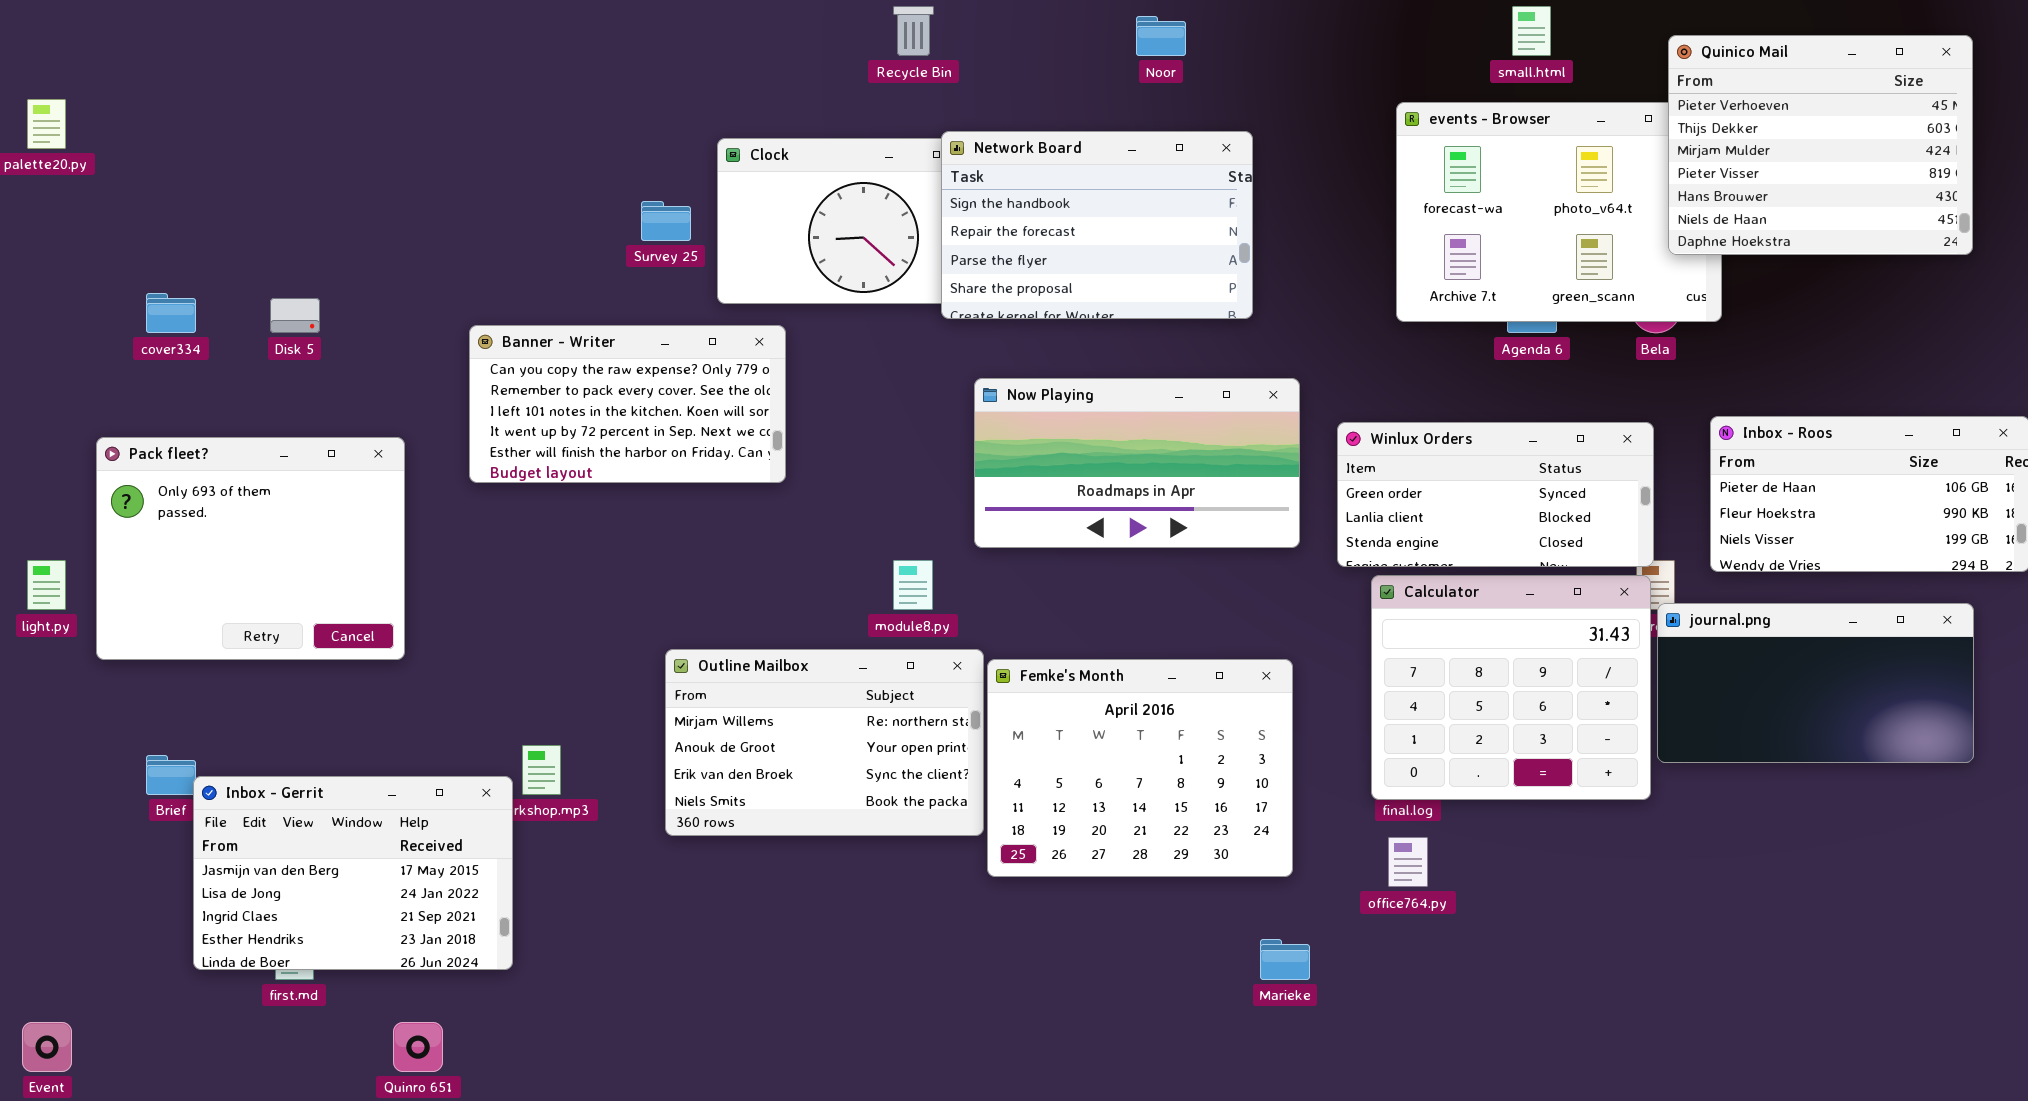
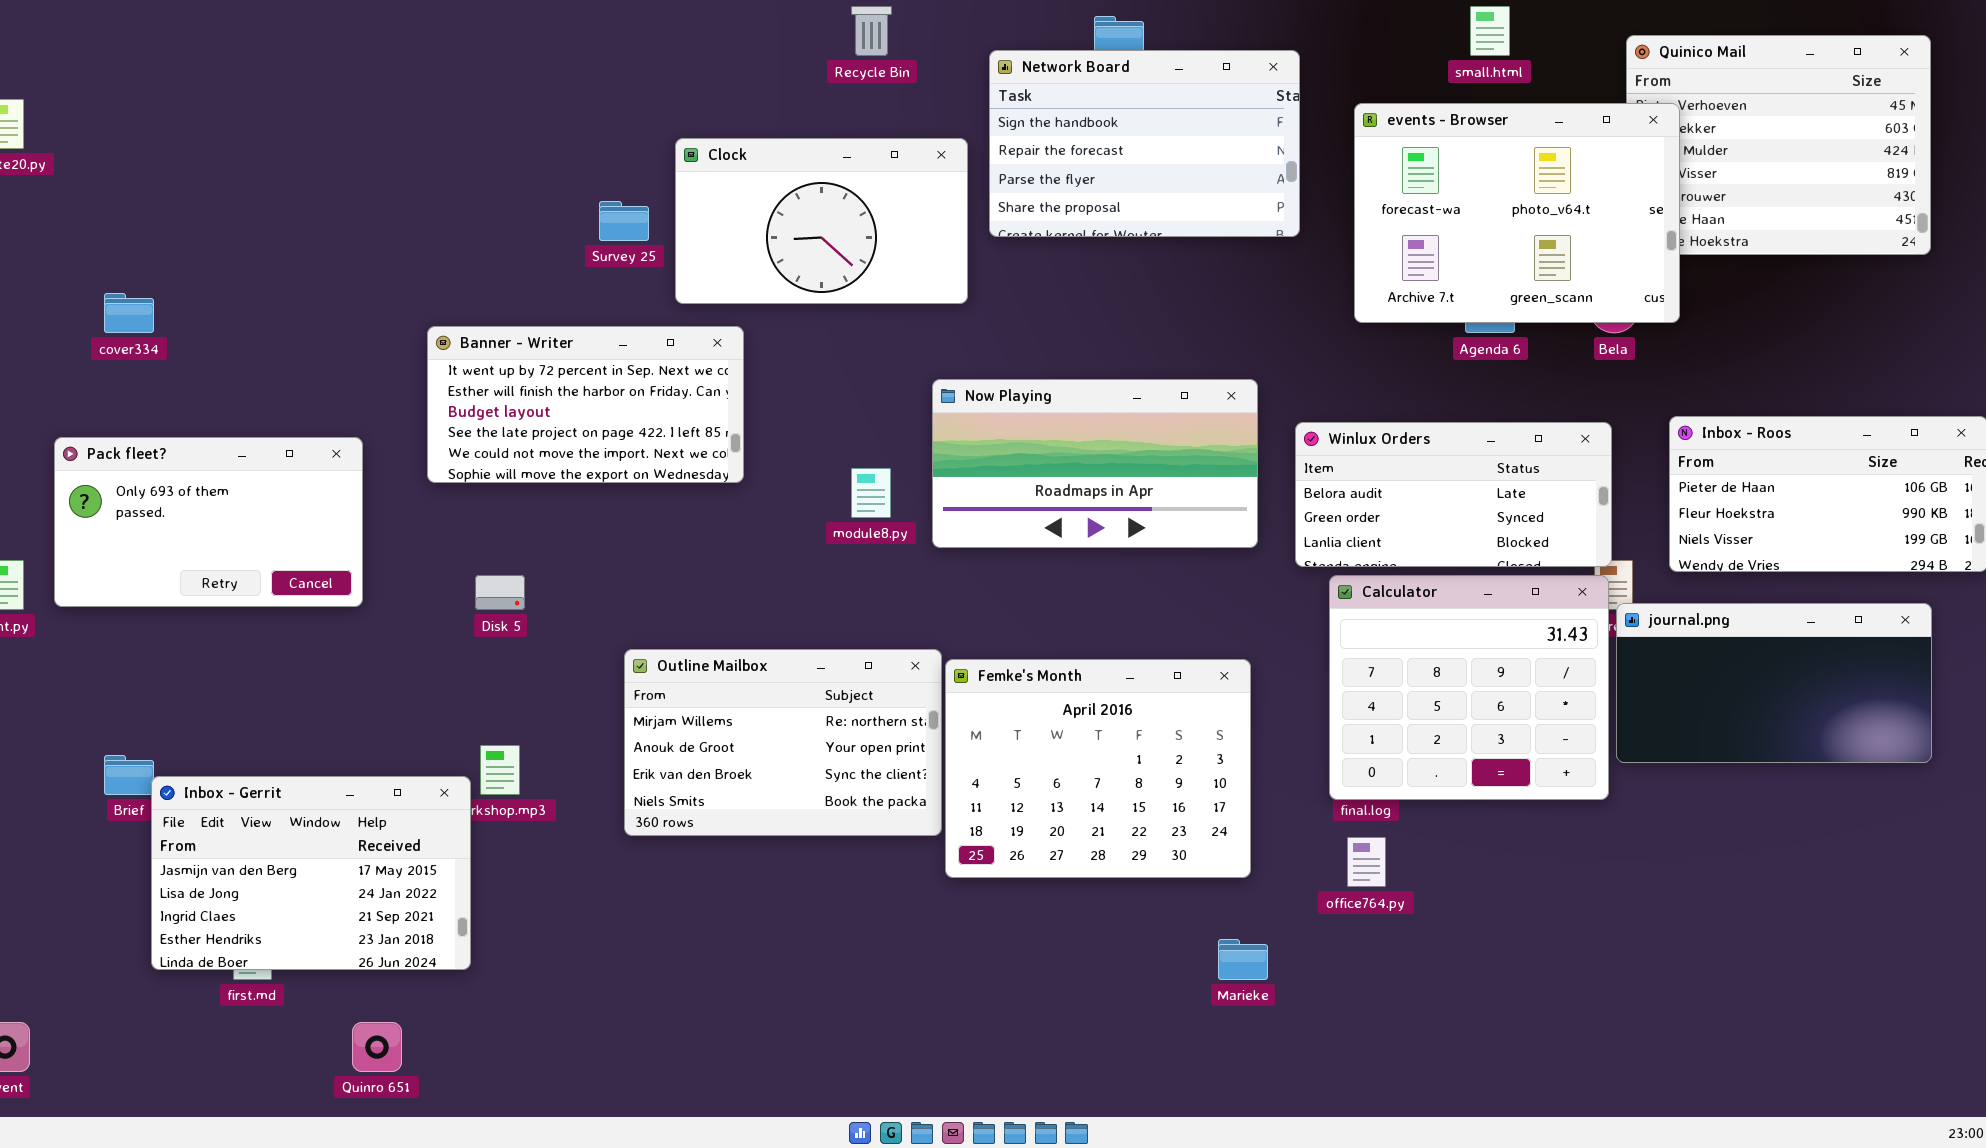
events - Browser: [1396,102,1722,322] -> [1354,103,1680,323], raised
Network Board: [941,131,1253,319] -> [989,50,1300,237], moved
Disk 5: [270,298,320,333] -> [475,575,525,610], moved
Banner - Writer: [469,325,786,483] -> [427,326,744,483], scrolled down 3 rows
Winlux Orders: [1337,422,1654,567] -> [1295,422,1612,567], scrolled up 1 row
Pack fleet?: [96,437,405,660] -> [54,437,363,607], resized
module8.py: [893,560,933,610] -> [851,468,891,518], moved

